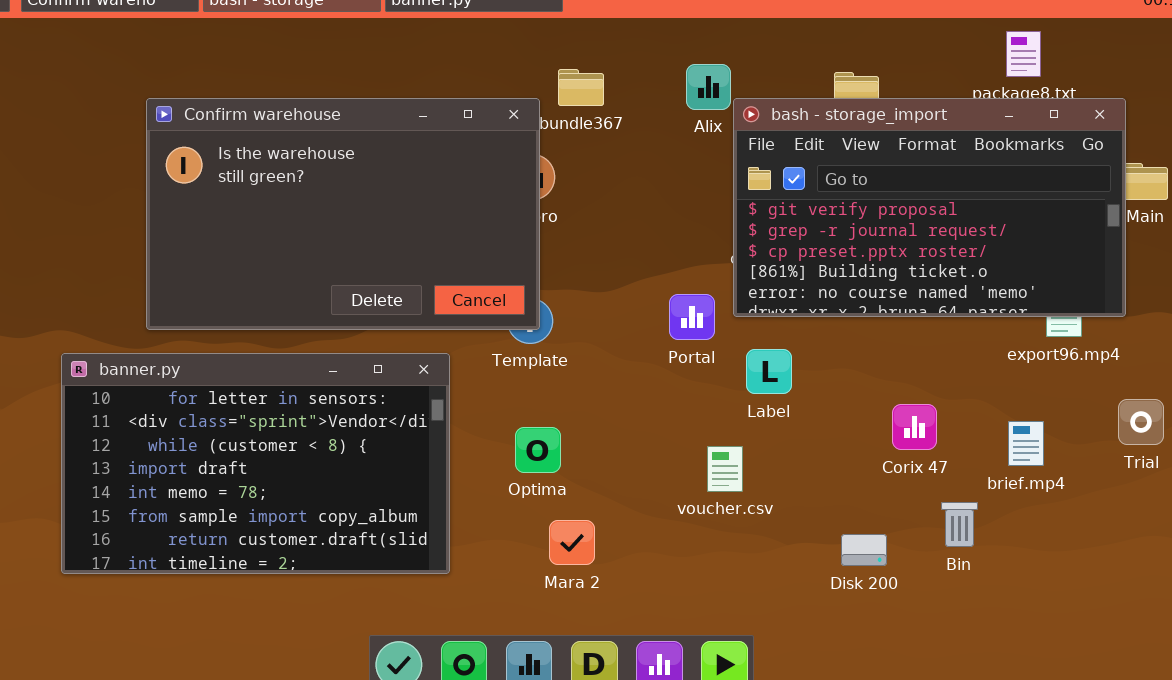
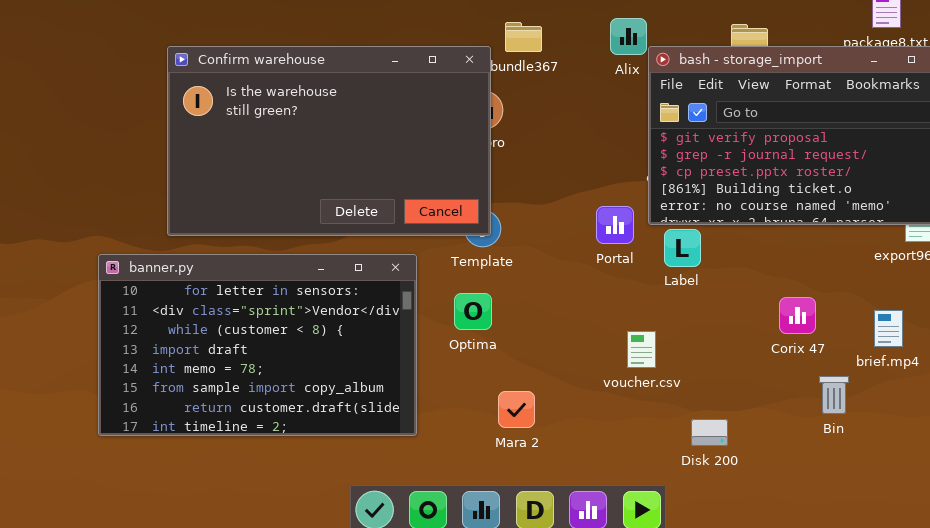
Label: [746,349,792,394] -> [664,229,701,267], moved
Optima: [515,427,561,473] -> [454,293,492,330], moved
Disk 200: [841,534,887,566] -> [691,419,728,446], moved

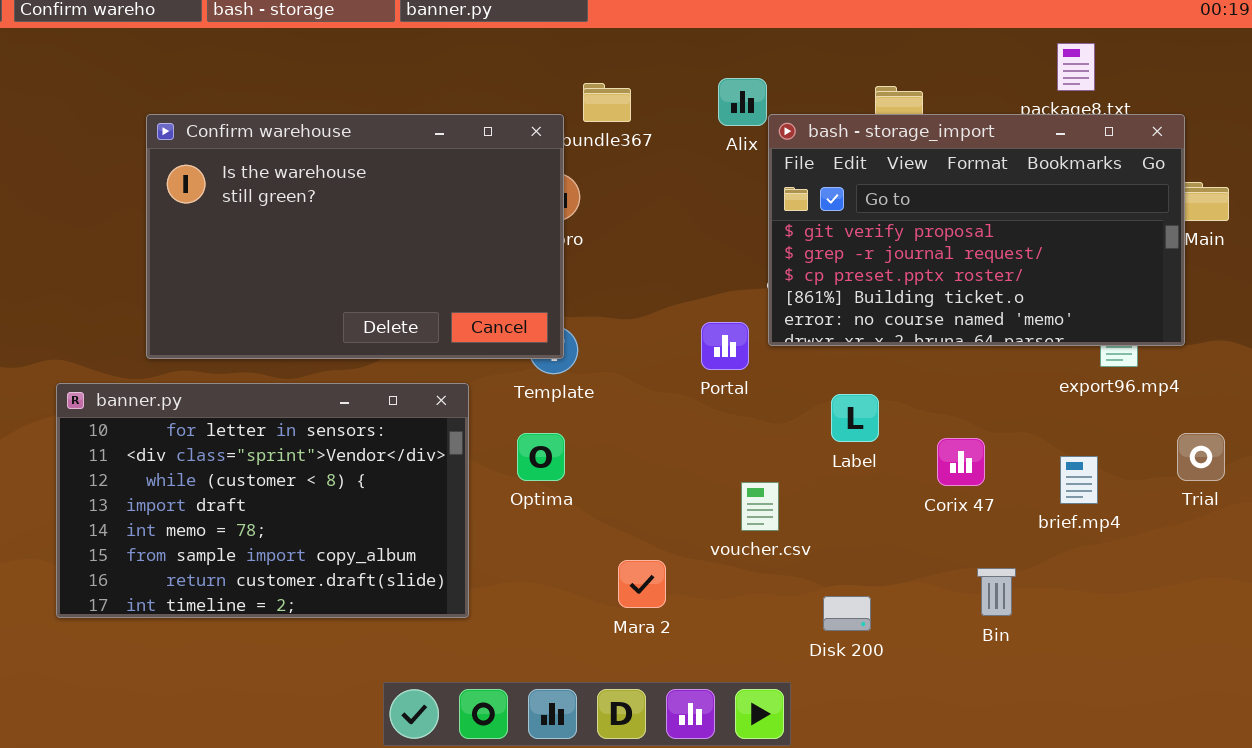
Label: [664,229,701,267] -> [831,394,879,442], moved
Bin: [819,376,849,414] -> [977,568,1016,616], moved
Mara 2: [498,391,535,428] -> [618,560,666,608], moved

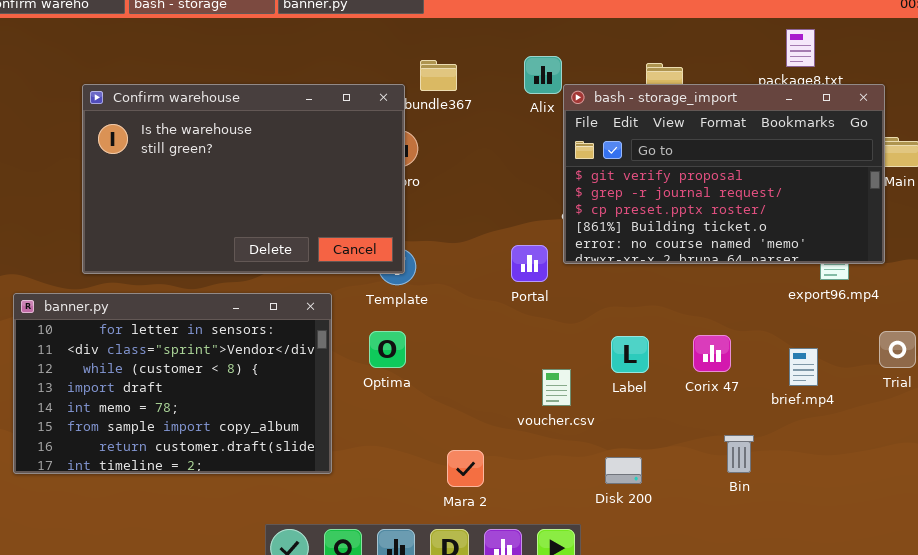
Label: [831,394,879,442] -> [611,336,649,373], moved
Mara 2: [618,560,666,608] -> [447,450,484,487], moved

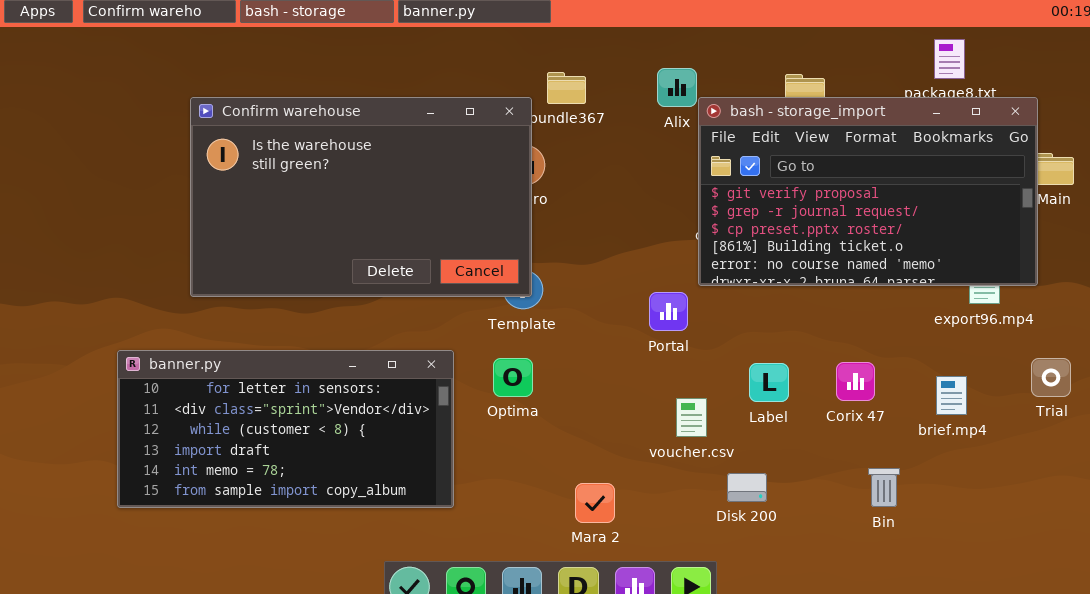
Portal: [511,245,548,282] -> [649,292,688,331], moved
banner.py: [13,293,332,474] -> [117,350,454,508], resized
Disk 200: [605,457,642,484] -> [727,473,767,502], moved

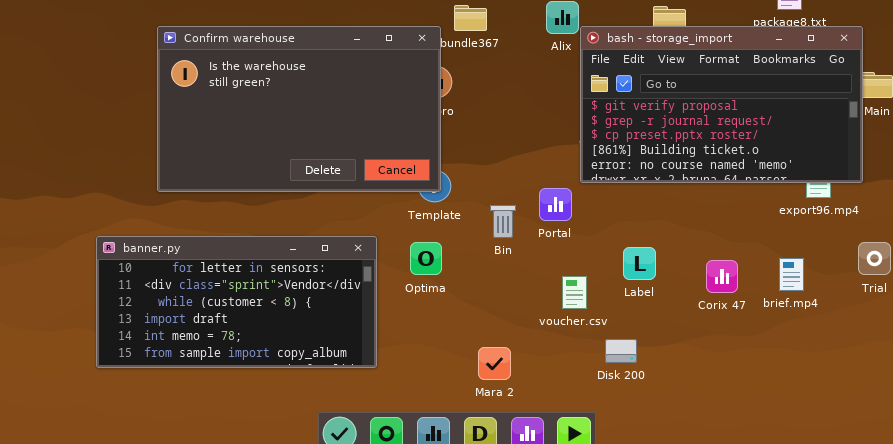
Corix 47: [836,362,875,401] -> [706,260,738,293], moved
Bin: [868,468,900,507] -> [490,205,516,238], moved

